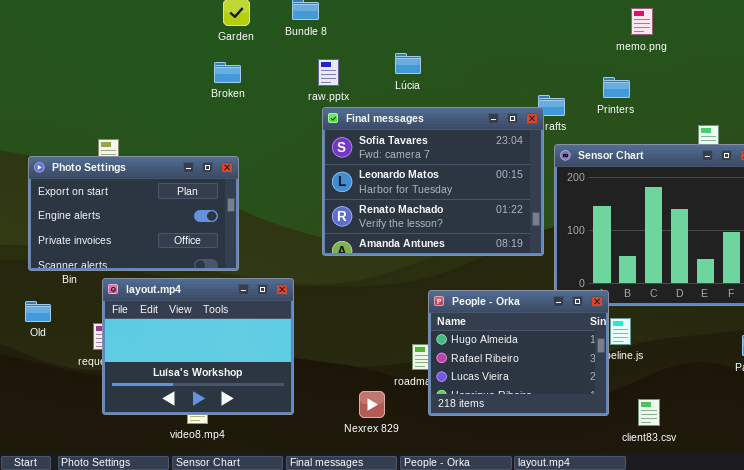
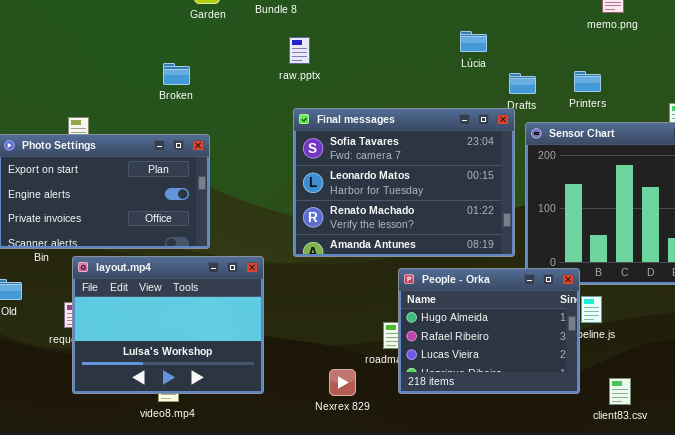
Lúcia: [395,53,421,74] -> [460,31,487,52], moved
Broken: [214,62,241,83] -> [163,63,190,85], moved
Printers: [603,77,630,98] -> [574,71,601,92], moved
Final messages: [322,107,544,256] -> [293,108,515,257], moved

